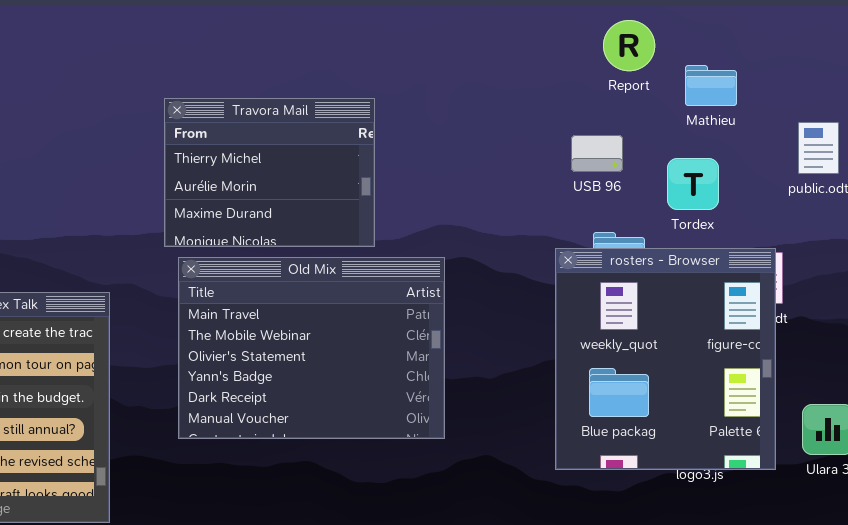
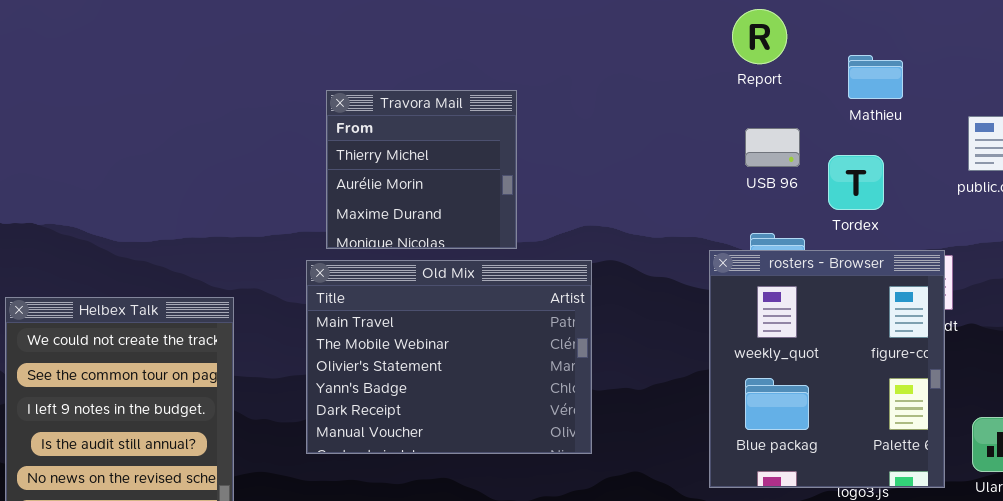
Report: [603,20,655,71] -> [732,9,787,64], moved
Travora Mail: [164,98,375,247] -> [326,90,517,249], resized
USB 96: [571,135,623,172] -> [745,128,800,167], moved

